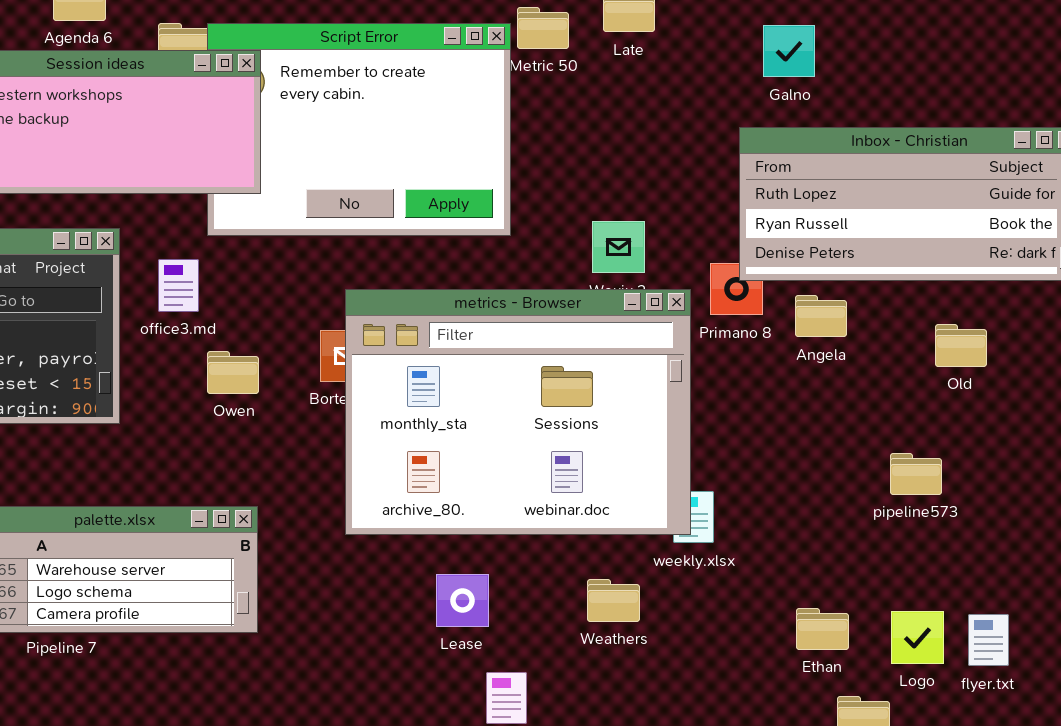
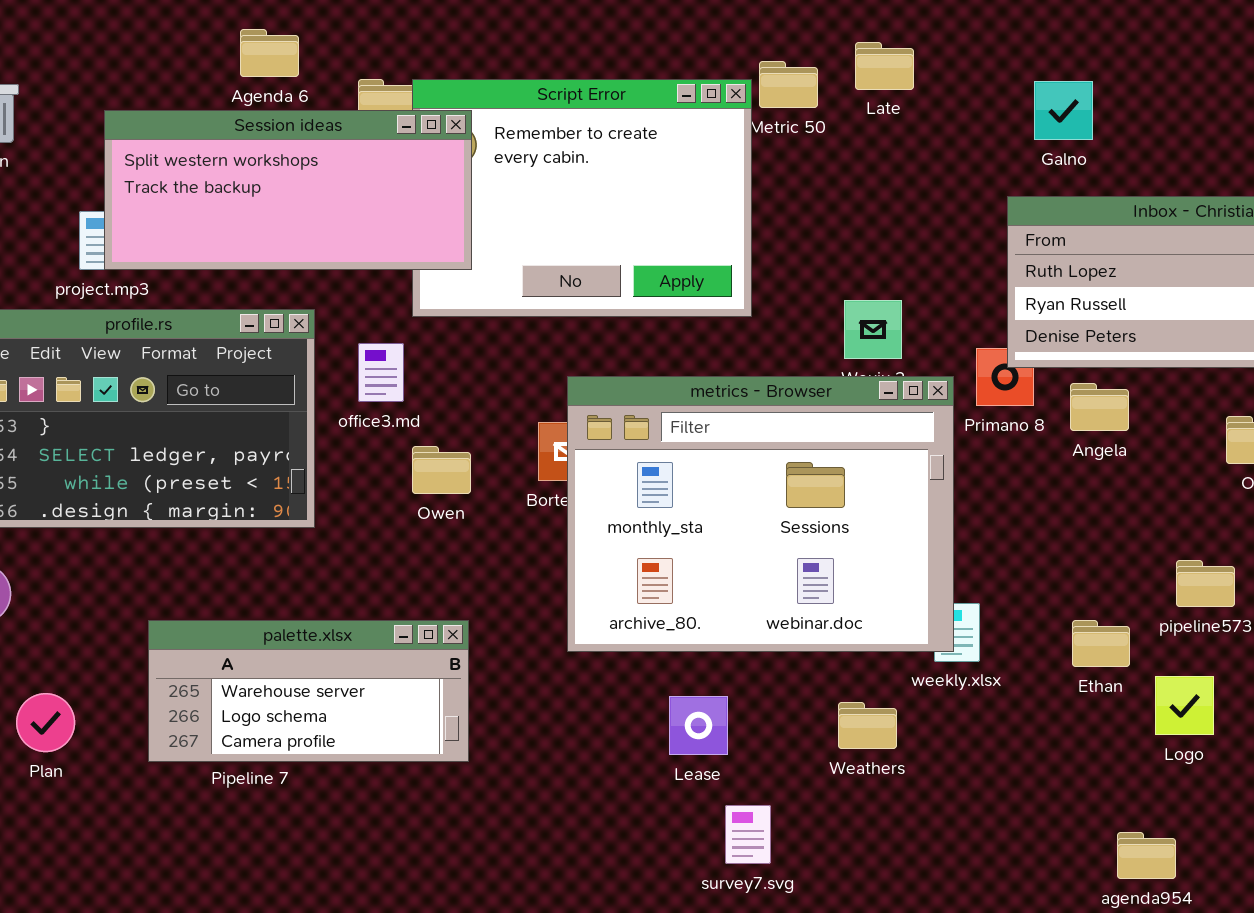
Ethan: [796,608,849,650] -> [1072,620,1130,667], moved
Logo: [891,611,944,664] -> [1155,676,1214,735], moved

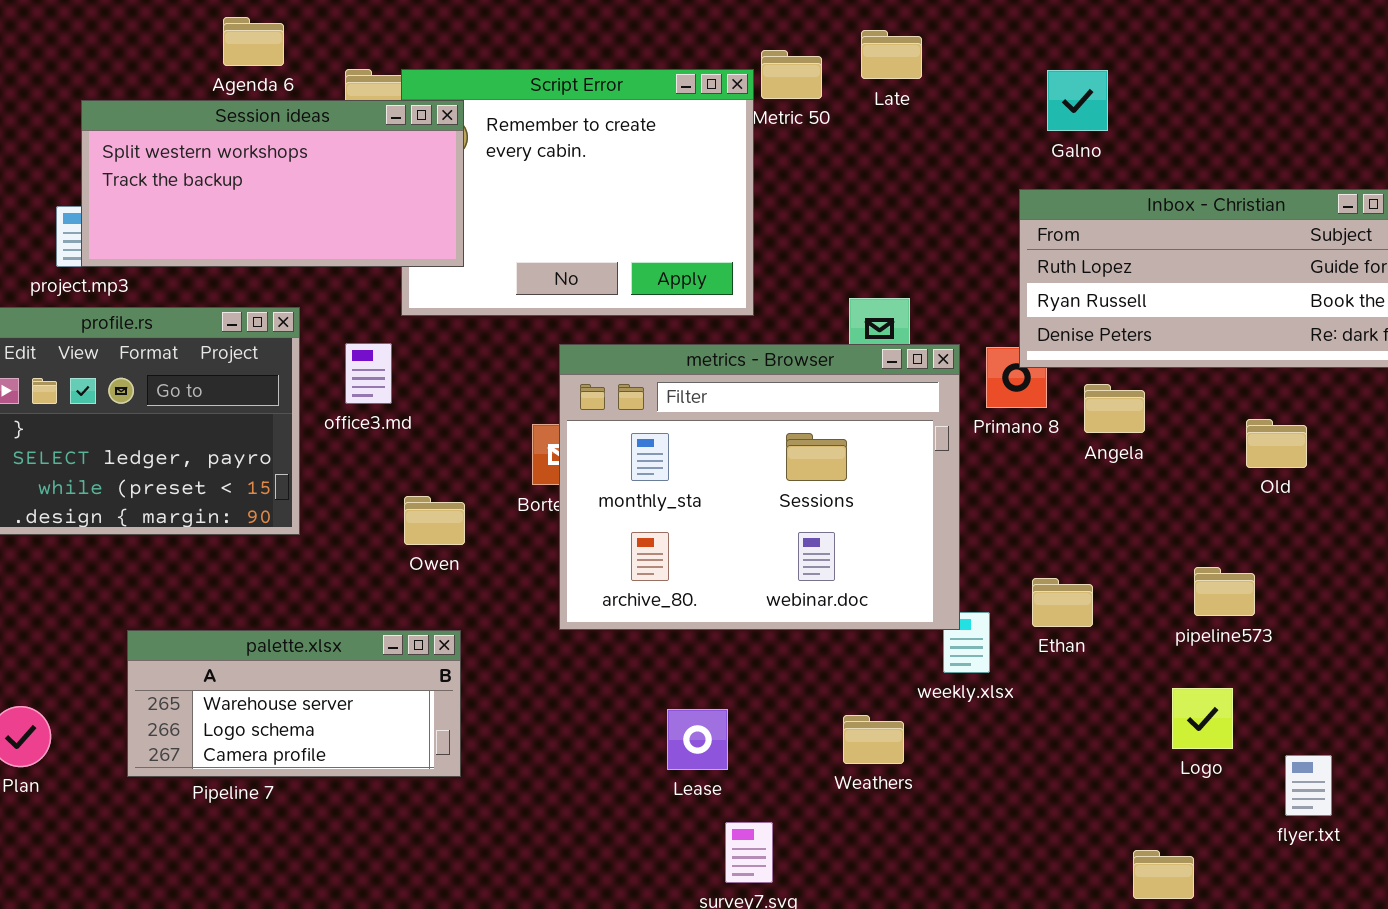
metrics - Browser: [567,376,954,652] -> [559,344,960,630], moved
Owen: [412,446,471,494] -> [404,496,465,545], moved
Ethan: [1072,620,1130,667] -> [1032,578,1093,627], moved

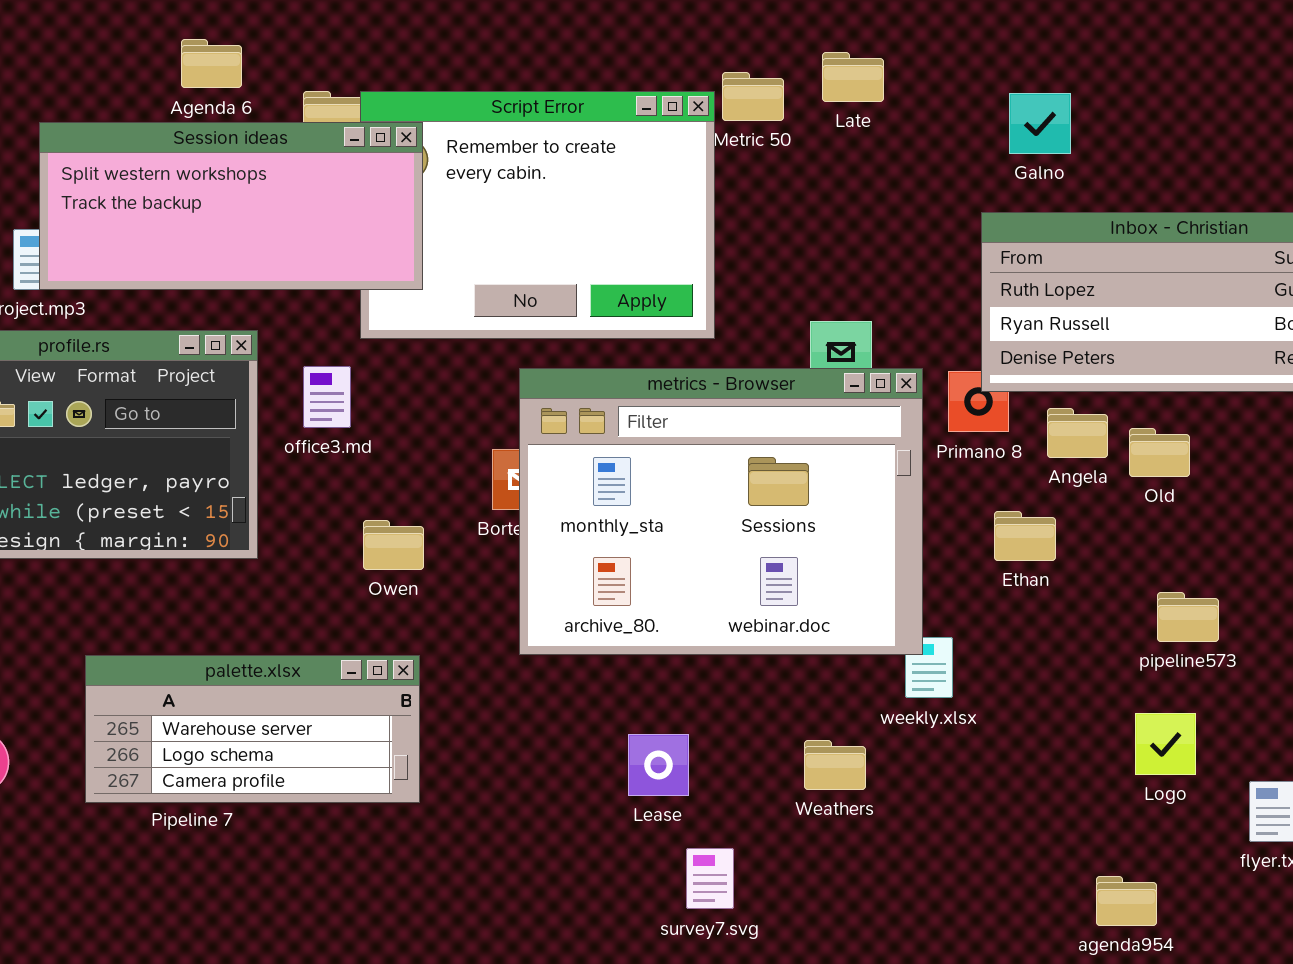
Old: [1246,419,1307,468] -> [1129,428,1190,477], moved
Ethan: [1032,578,1093,627] -> [994,511,1056,561], moved

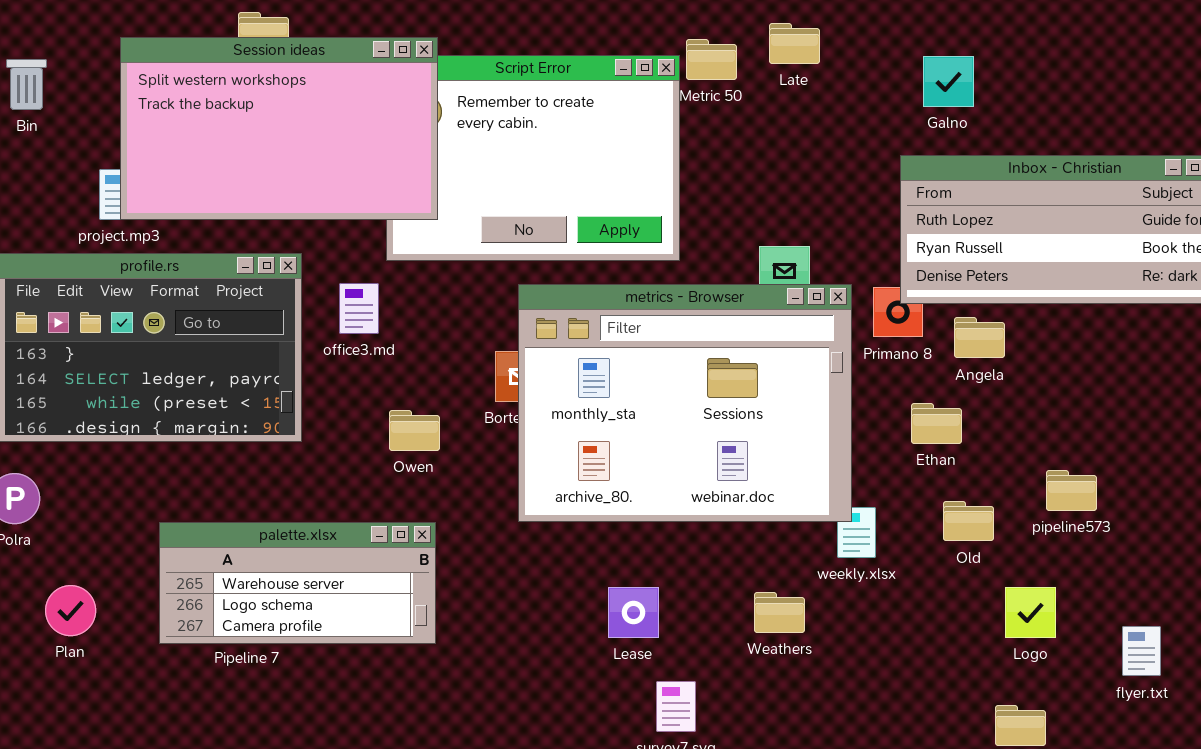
Session ideas: [39,122,423,290] -> [120,37,438,220], resized
Old: [1129,428,1190,477] -> [943,501,994,541], moved
Logo: [1135,713,1196,775] -> [1005,587,1056,638], moved

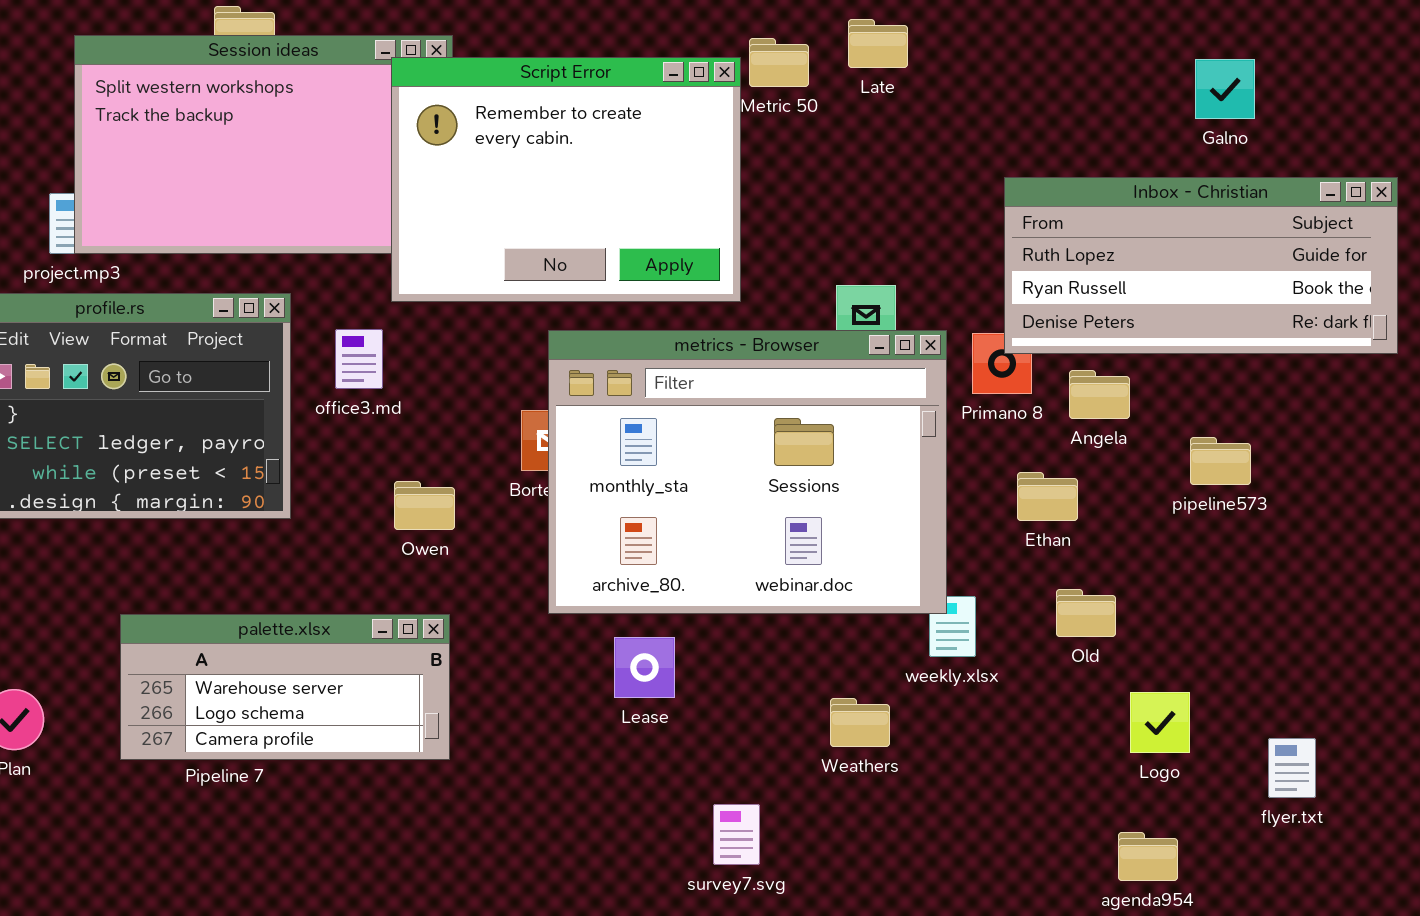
Script Error: [386,55,680,261] -> [391,57,741,302], raised
Galno: [923,56,974,107] -> [1195,59,1255,119], moved
pipeline573: [1046,470,1097,511] -> [1190,437,1251,485], moved
Lease: [608,587,659,638] -> [614,637,675,698], moved

